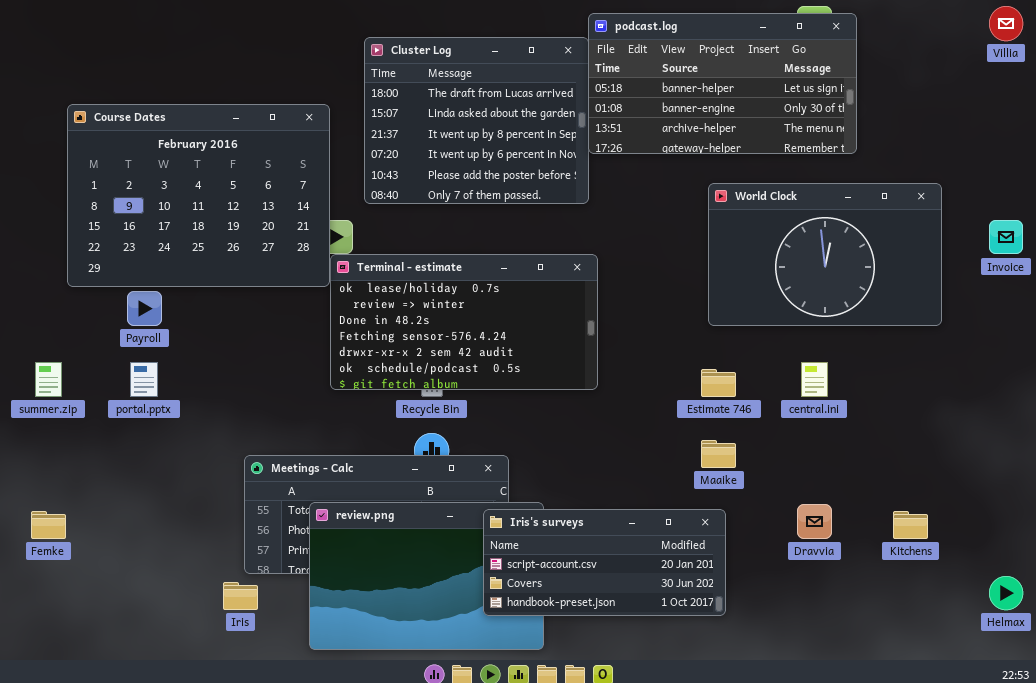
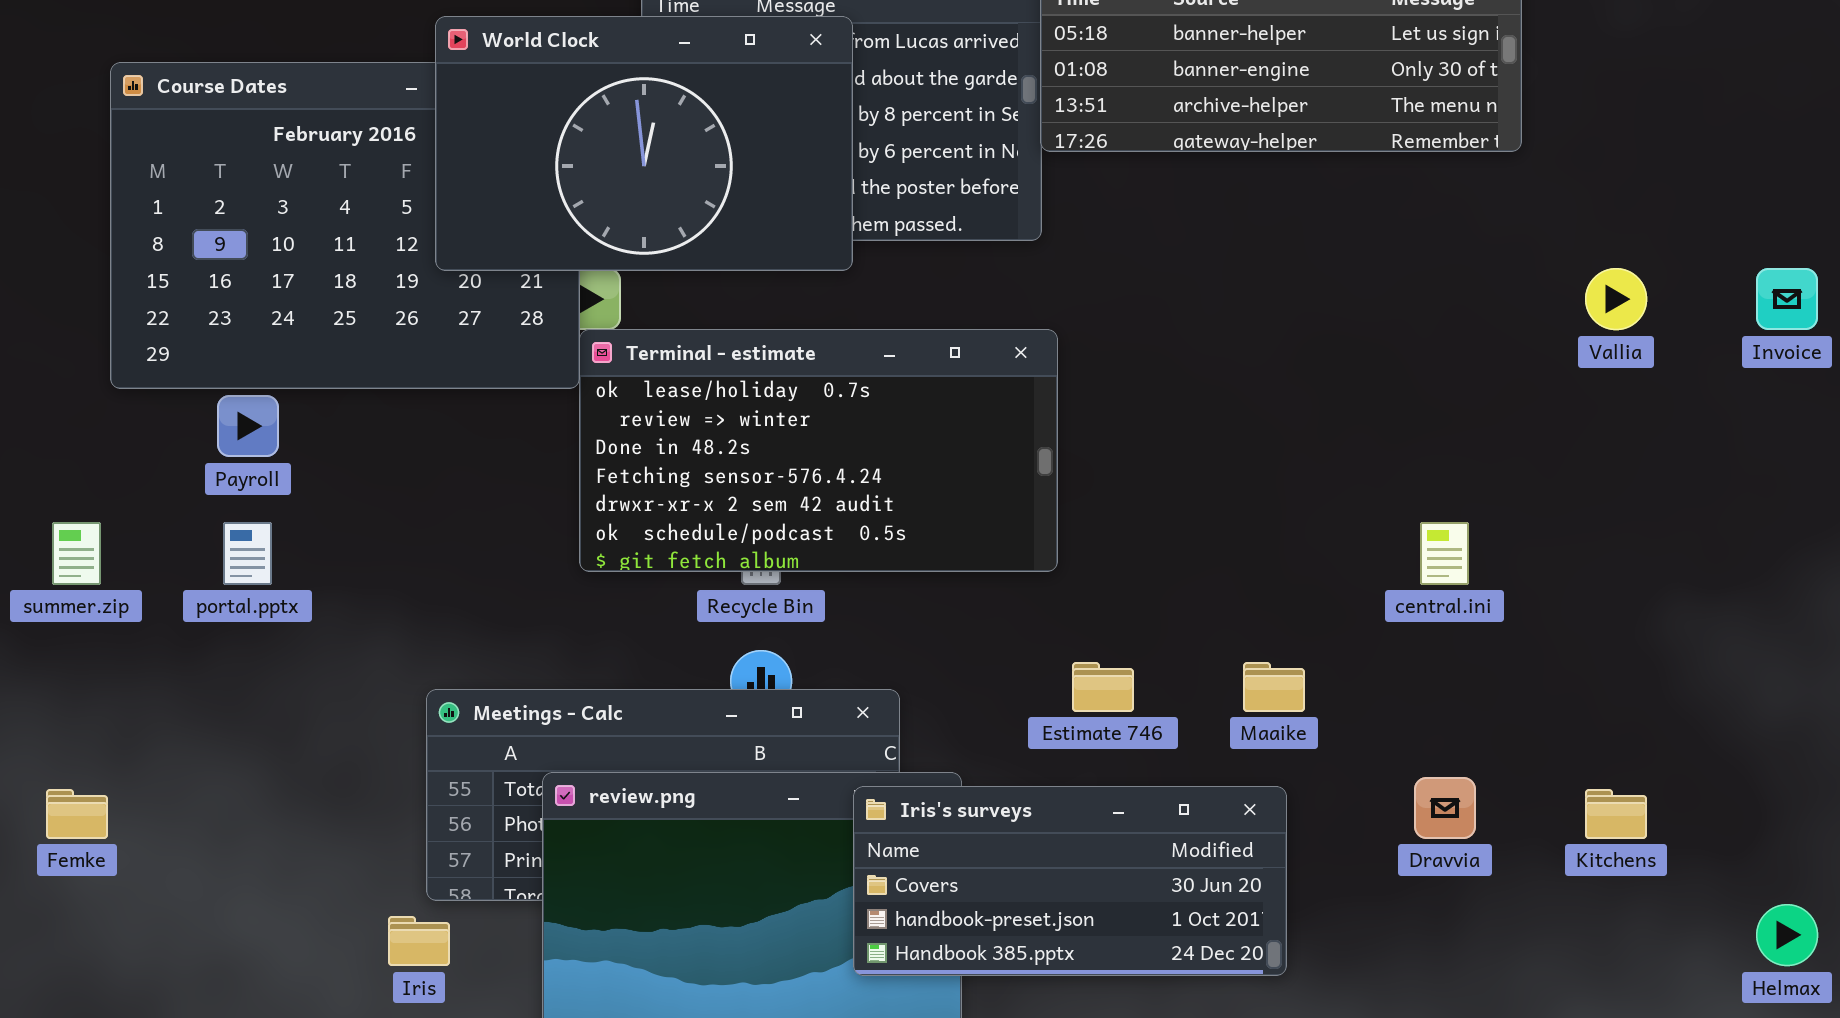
World Clock: [708,183,942,326] -> [435,16,853,271], moved
Estimate 746: [701,369,736,397] -> [1072,662,1134,712], moved
Iris's surveys: [483,509,726,616] -> [853,786,1287,976], scrolled down 1 row

